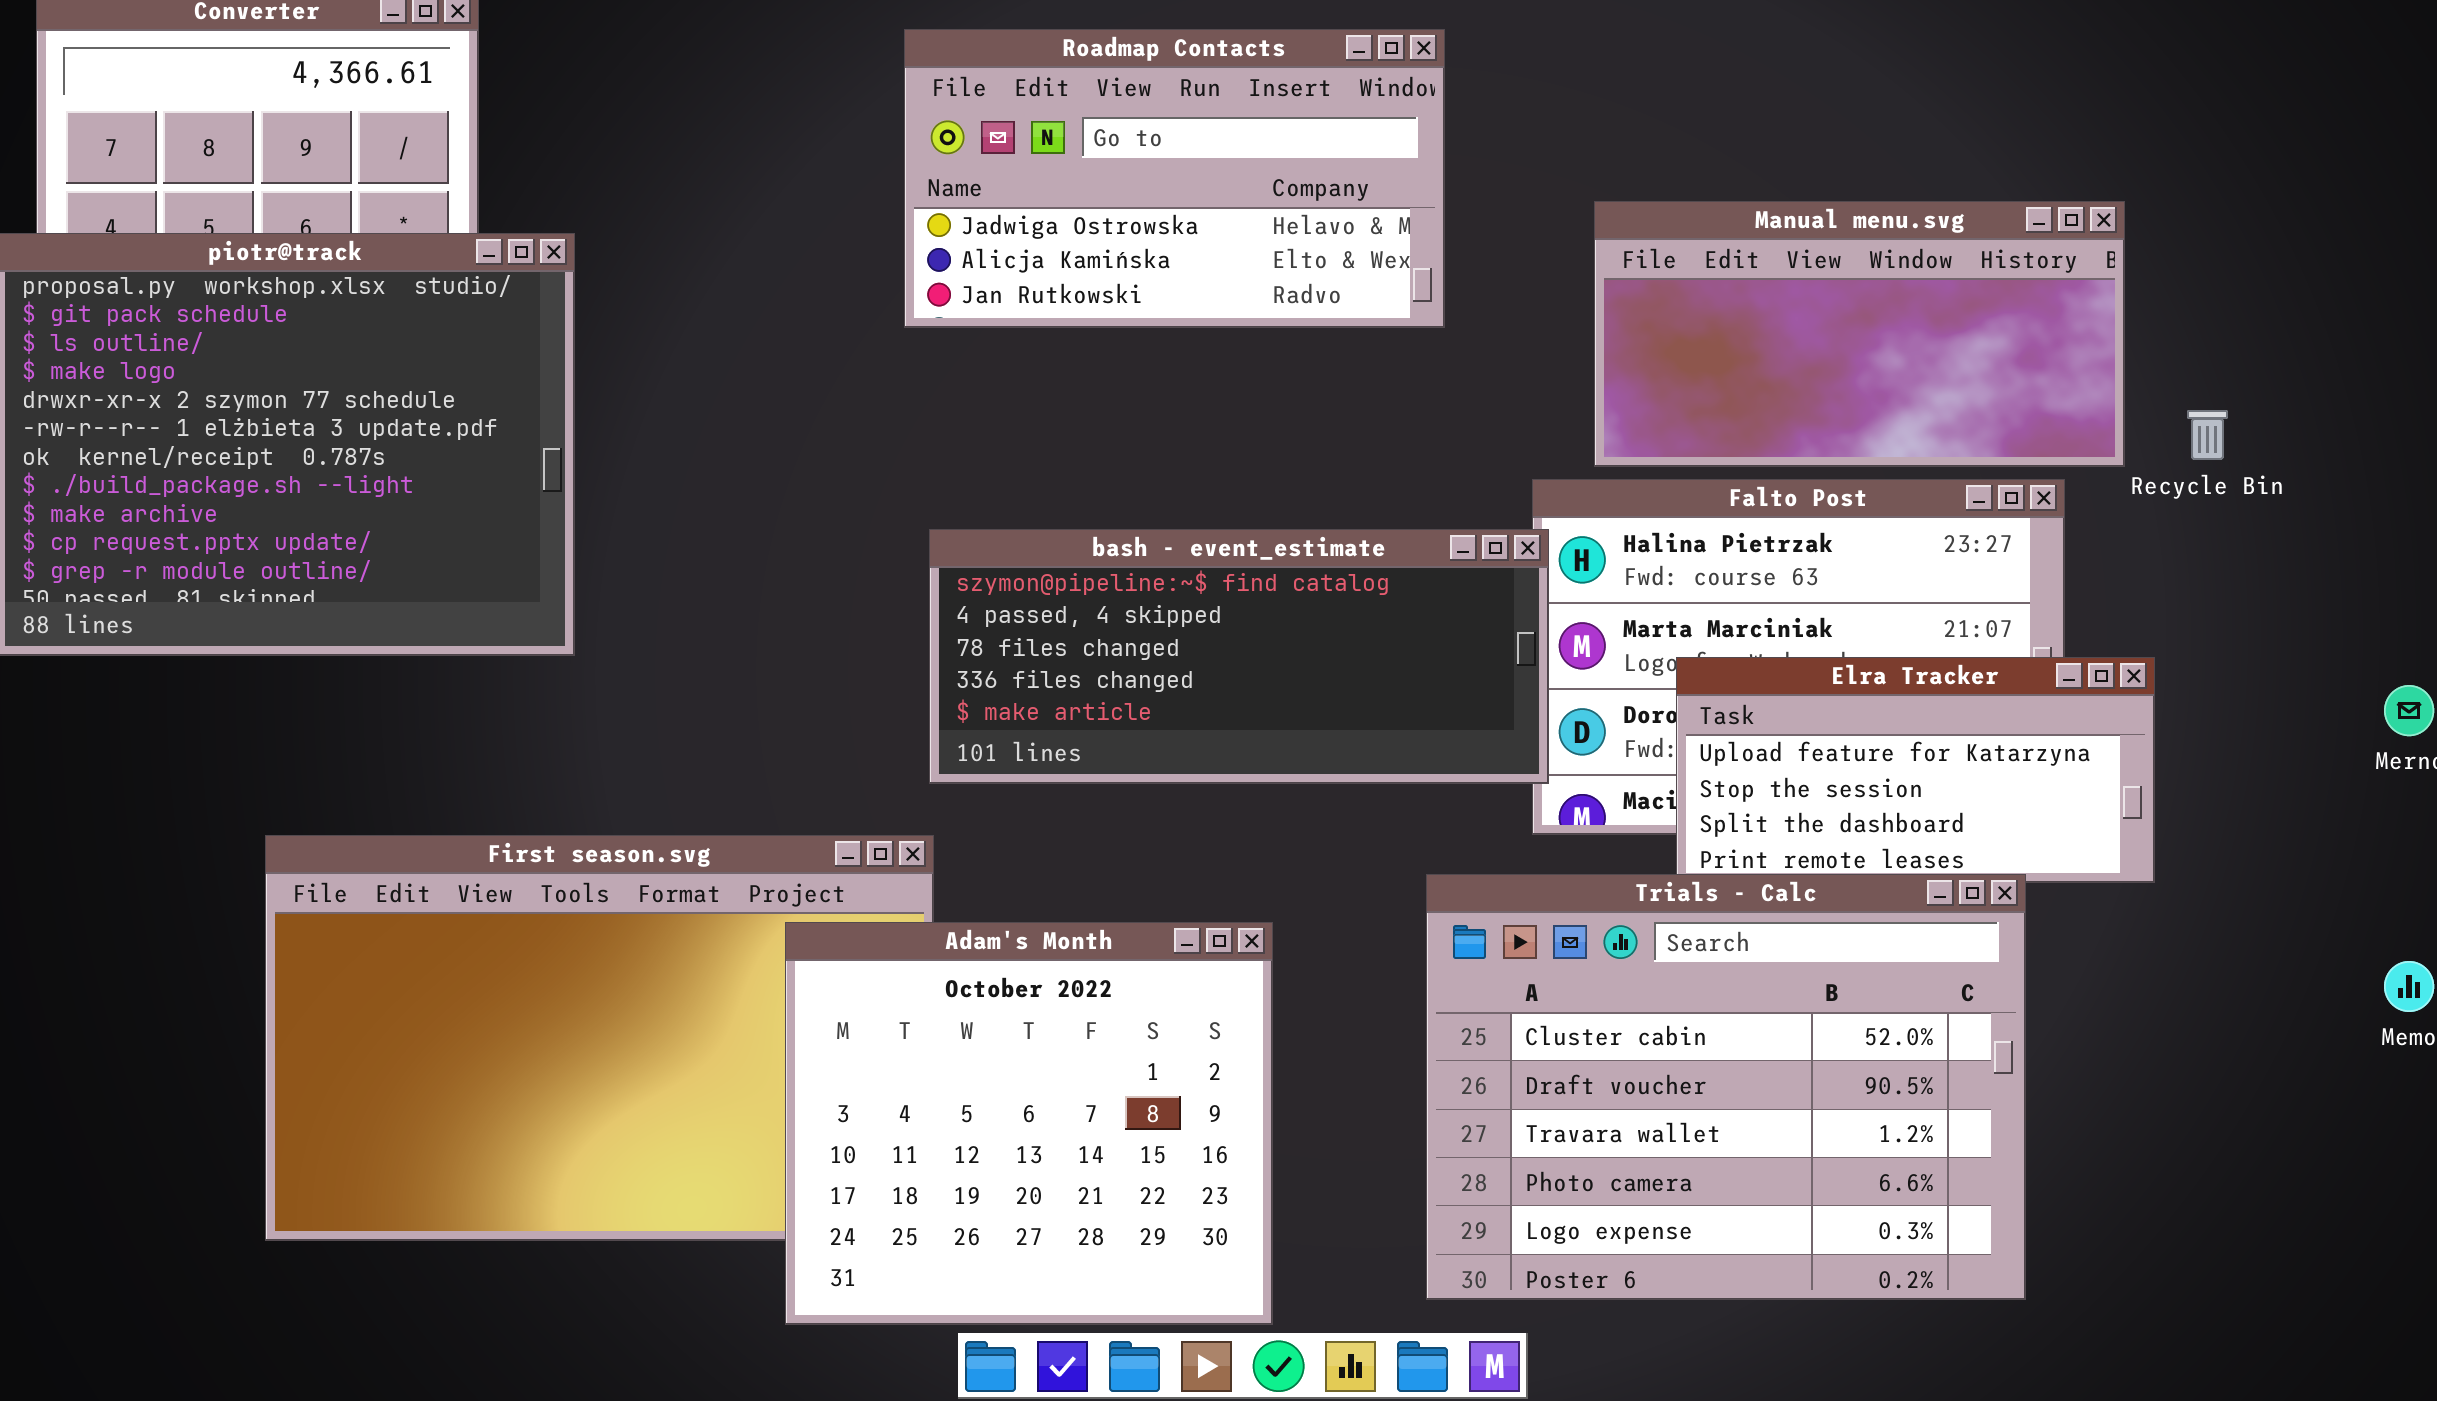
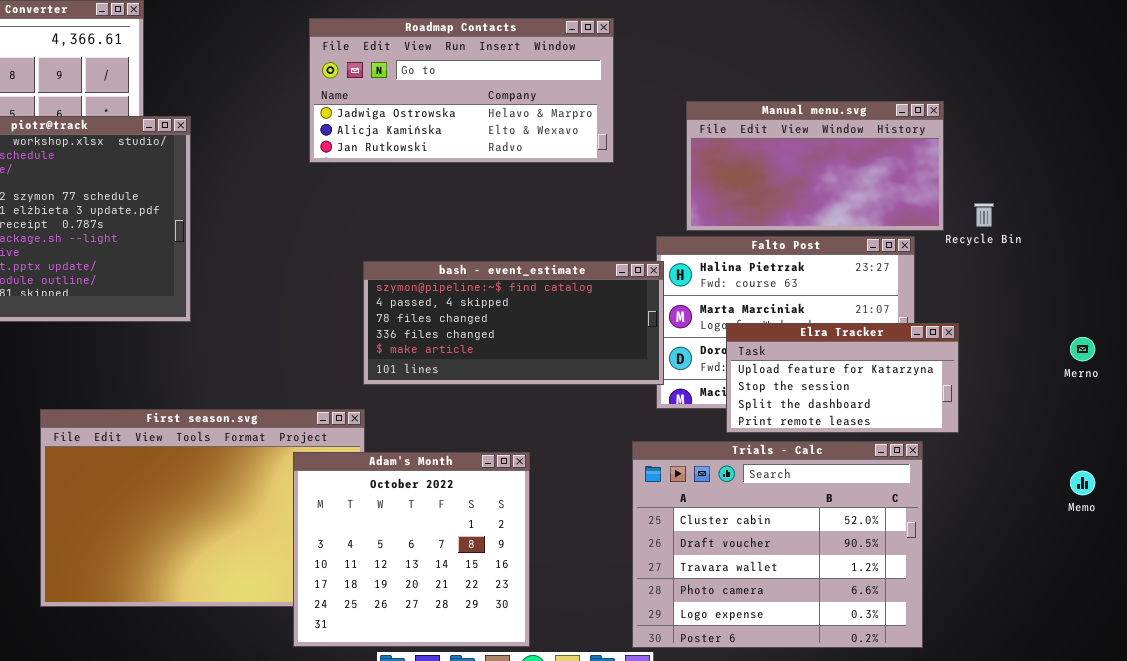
Roadmap Contacts: [904,29,1445,328] -> [309,18,614,163], resized
Trials - Calc: [1426,874,2026,1300] -> [632,441,923,648], moved

